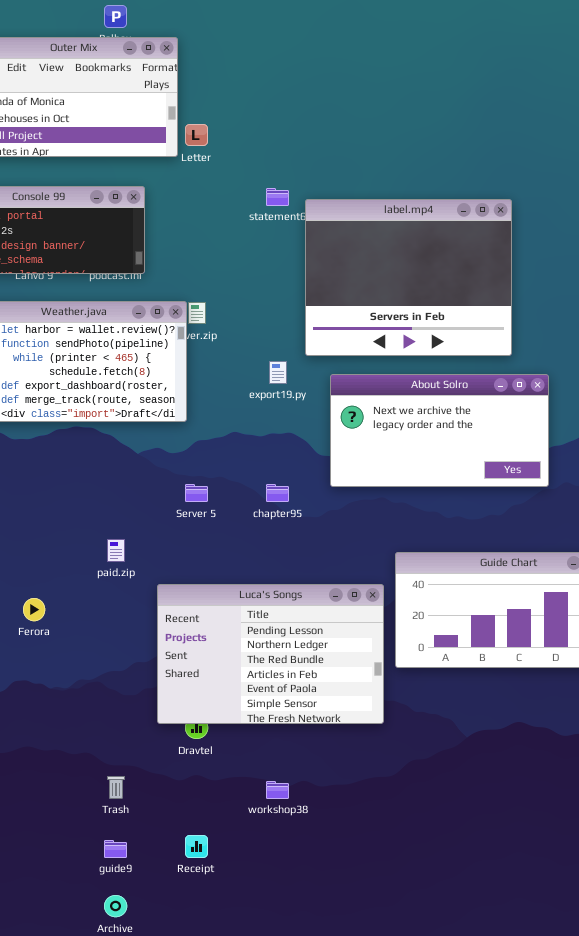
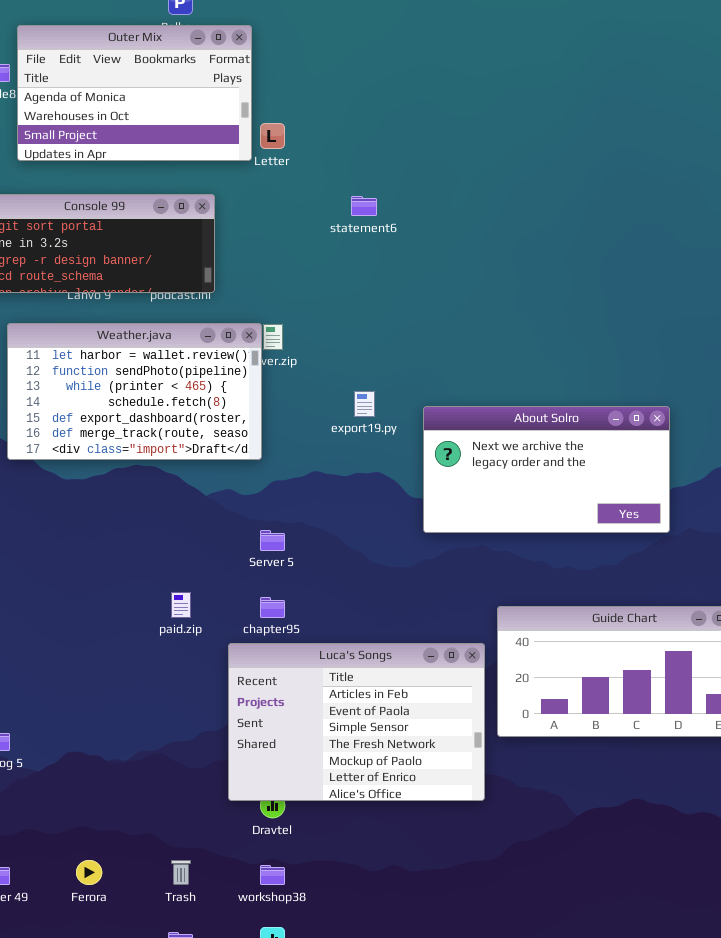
label.mp4: [305,199,512,356] -> none, closed
chapter95: [266,484,289,502] -> [260,597,285,618], moved
Luca's Songs: [157,584,384,724] -> [228,643,485,801], scrolled down 3 rows
Ferora: [23,598,45,621] -> [76,860,102,885], moved
workshop38: [266,781,289,799] -> [260,865,285,885], moved

